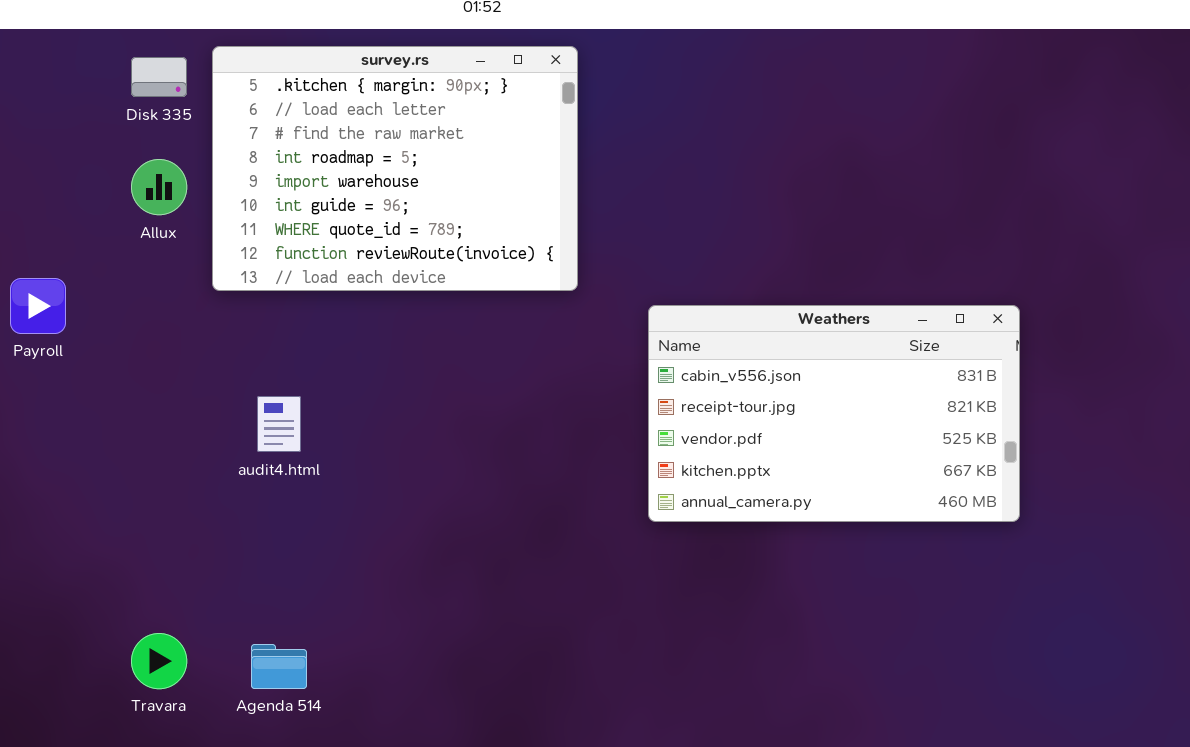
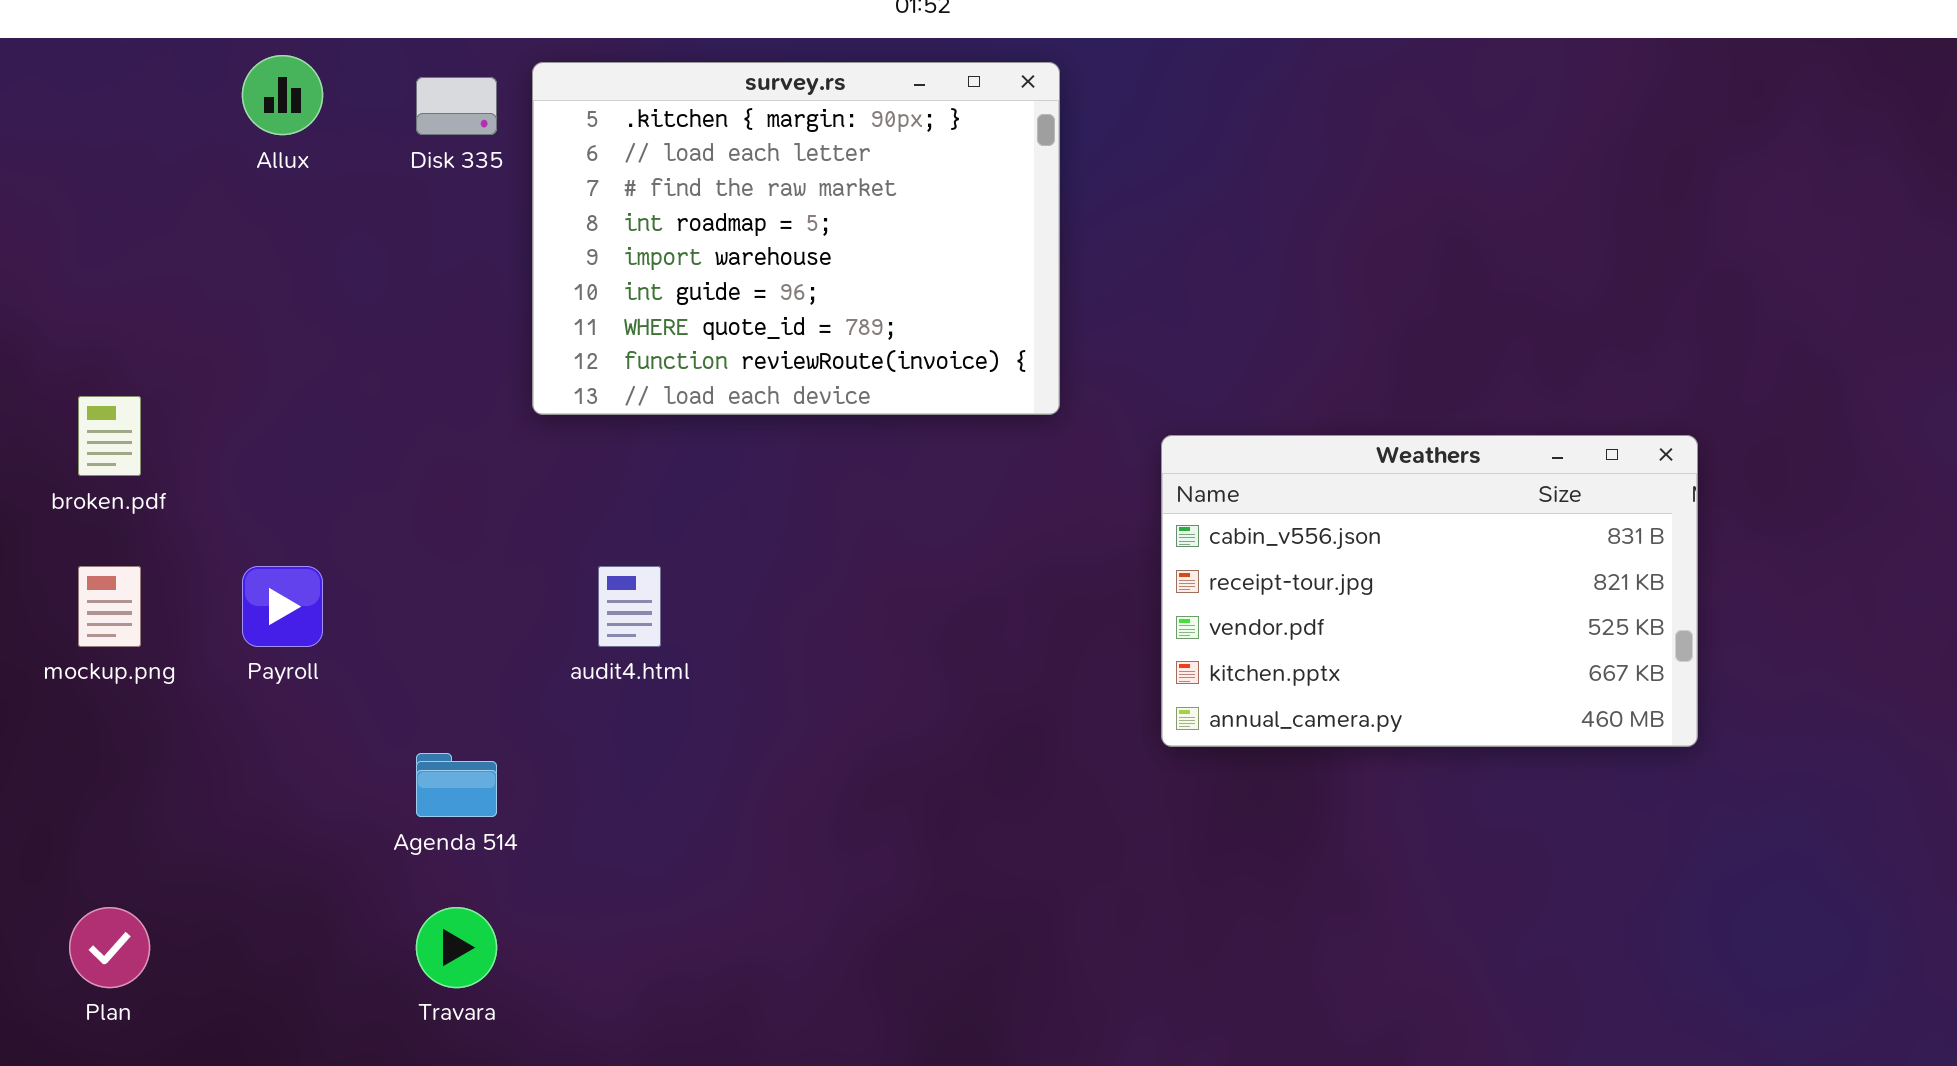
Allux: [131,159,187,215] -> [242,55,323,135], moved
Payroll: [10,278,66,334] -> [242,566,323,647], moved
Agenda 514: [251,644,307,689] -> [416,753,497,817], moved

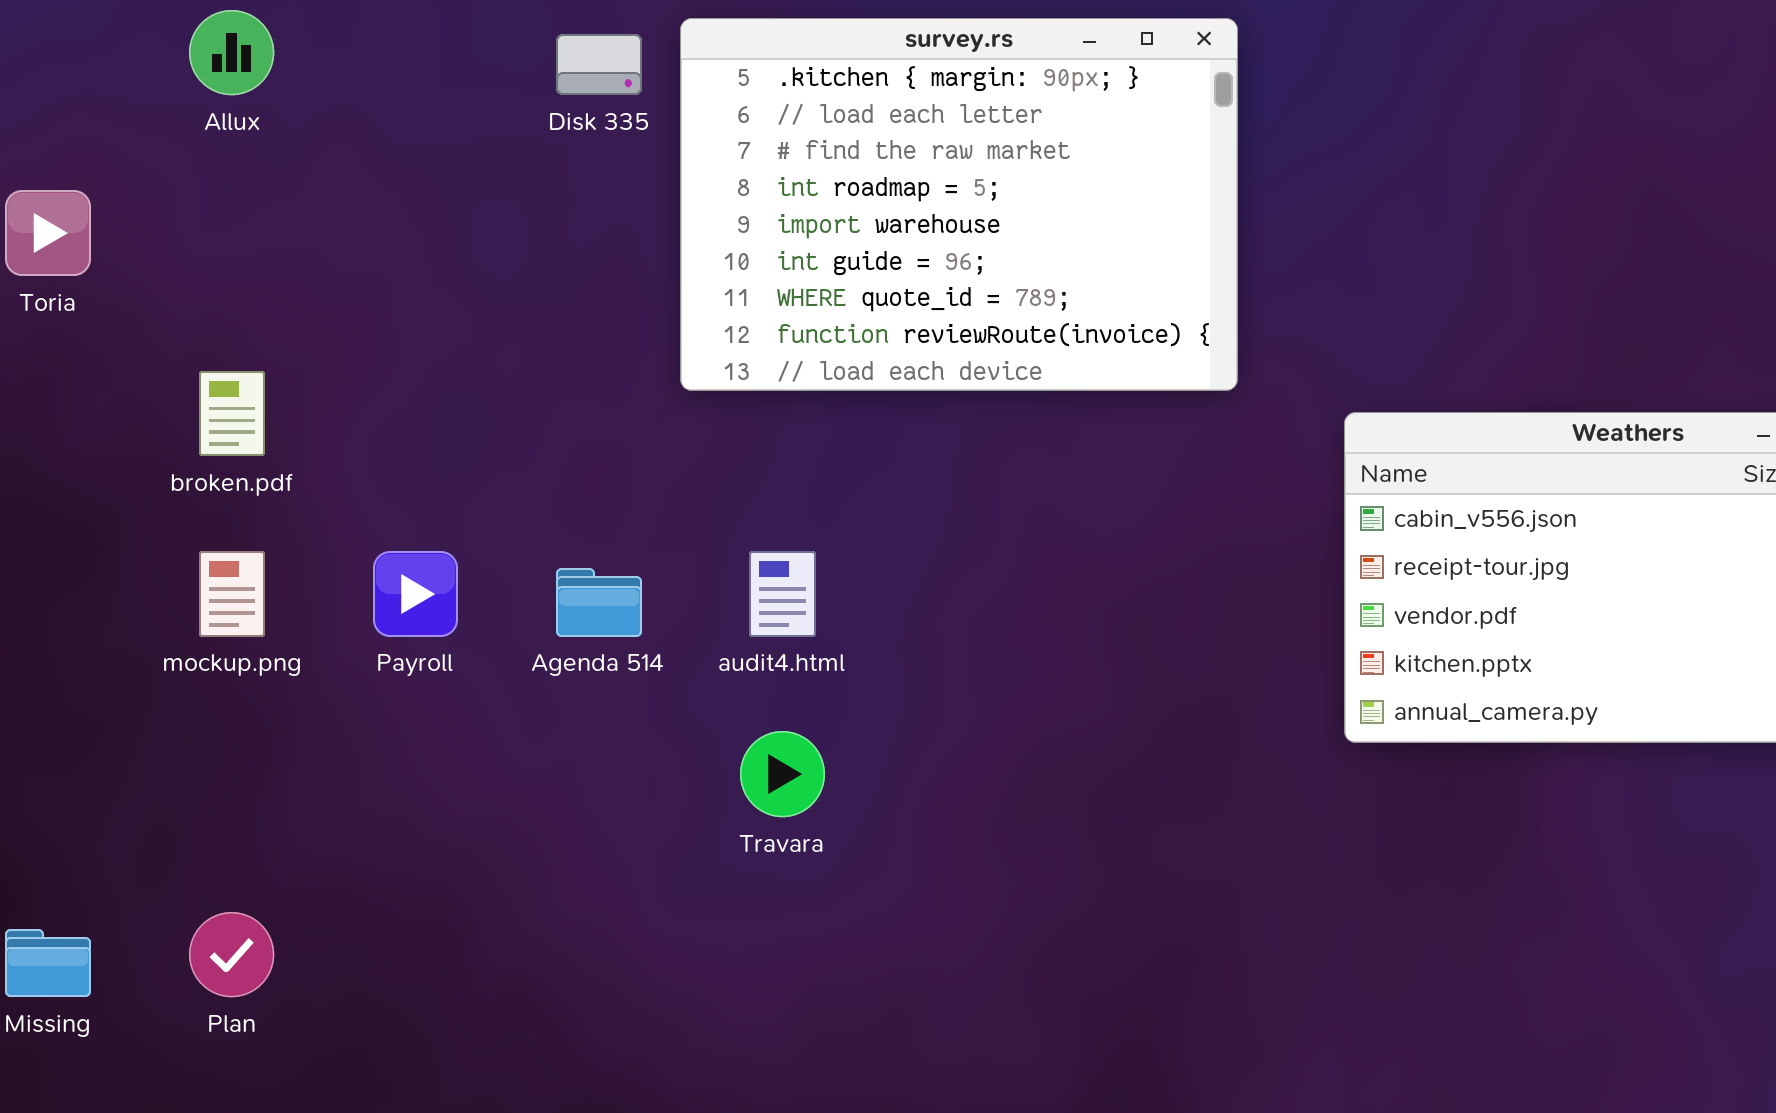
Allux: [242,55,323,135] -> [189,10,274,95], moved
Agenda 514: [416,753,497,817] -> [556,568,642,637], moved
Travara: [416,907,497,988] -> [740,731,825,817], moved

